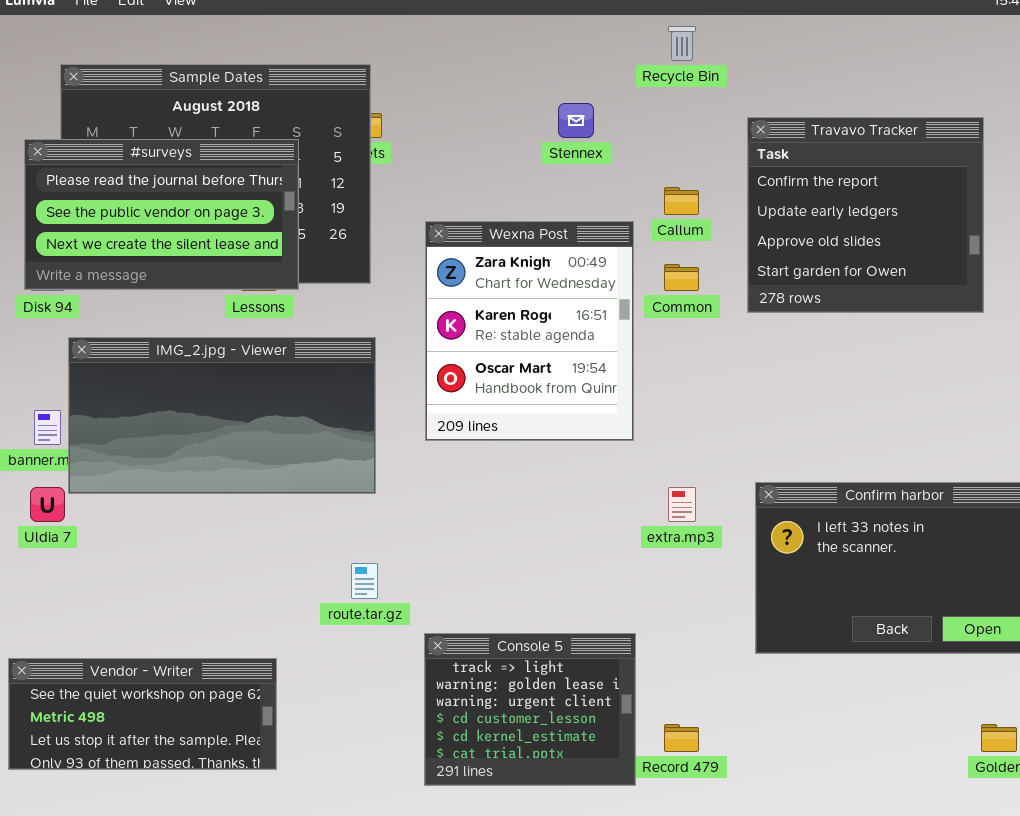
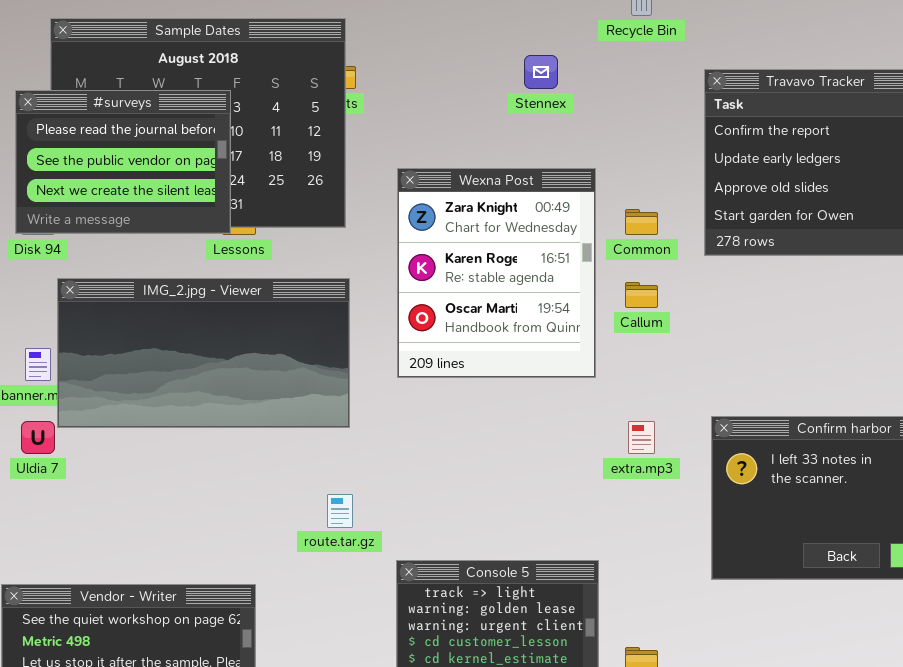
#surveys: [24,139,299,290] -> [15,90,231,234], resized
Callum: [664,187,699,215] -> [625,282,658,308], moved

